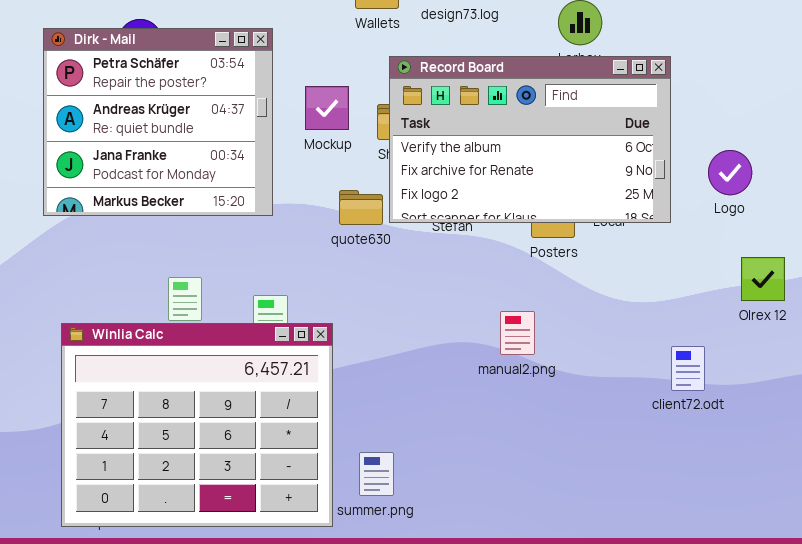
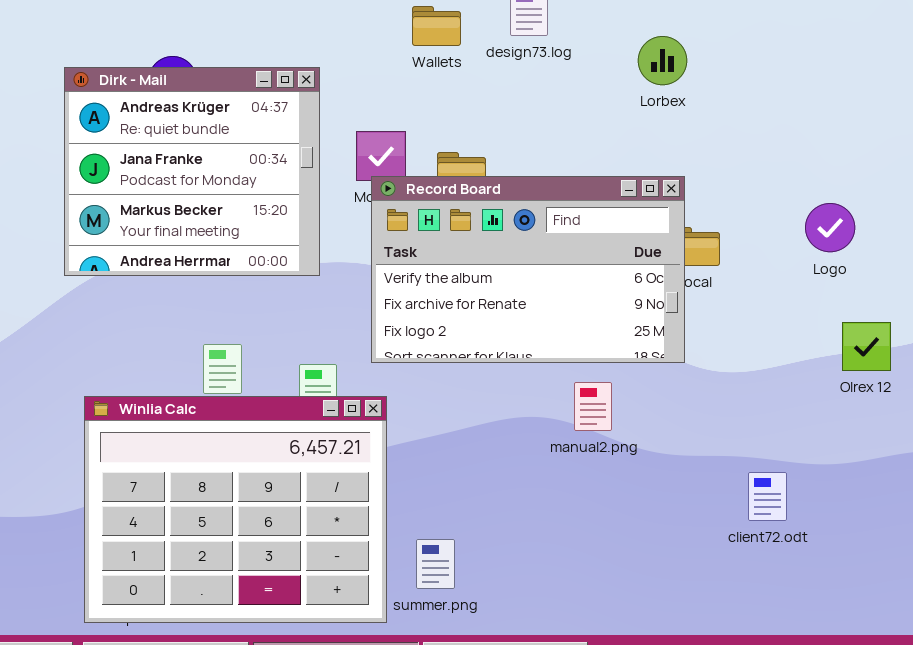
Dirk - Mail: [43,28,273,216] -> [64,67,320,276], scrolled down 1 row
Record Board: [389,56,671,223] -> [371,176,685,363], moved
client72.odt: [671,346,705,391] -> [748,472,787,521], moved

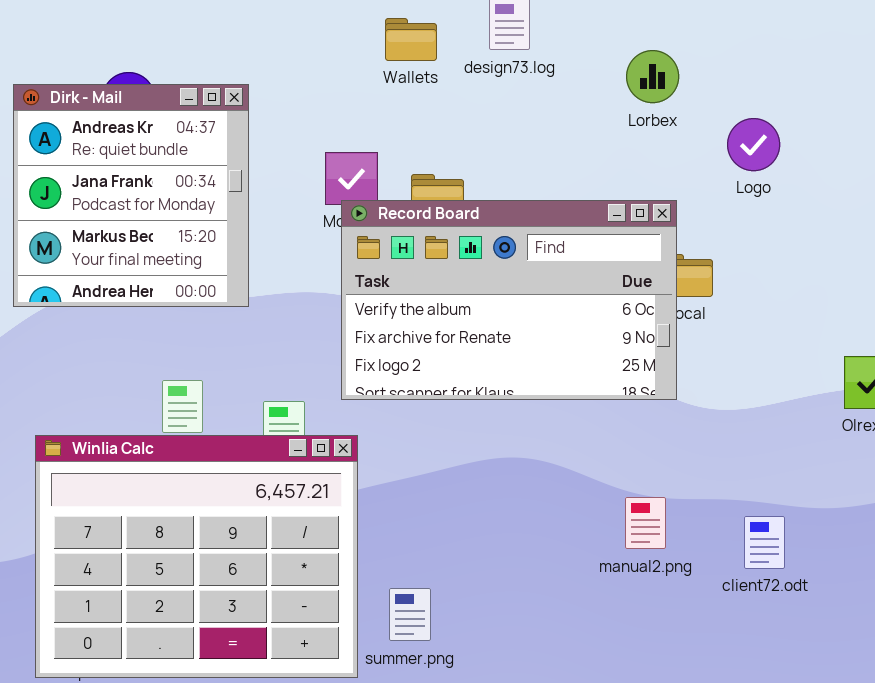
Dirk - Mail: [64,67,320,276] -> [13,84,249,307], resized
Logo: [805,203,855,252] -> [727,118,780,171], moved
manual2.png: [574,382,612,431] -> [625,497,666,549], moved

